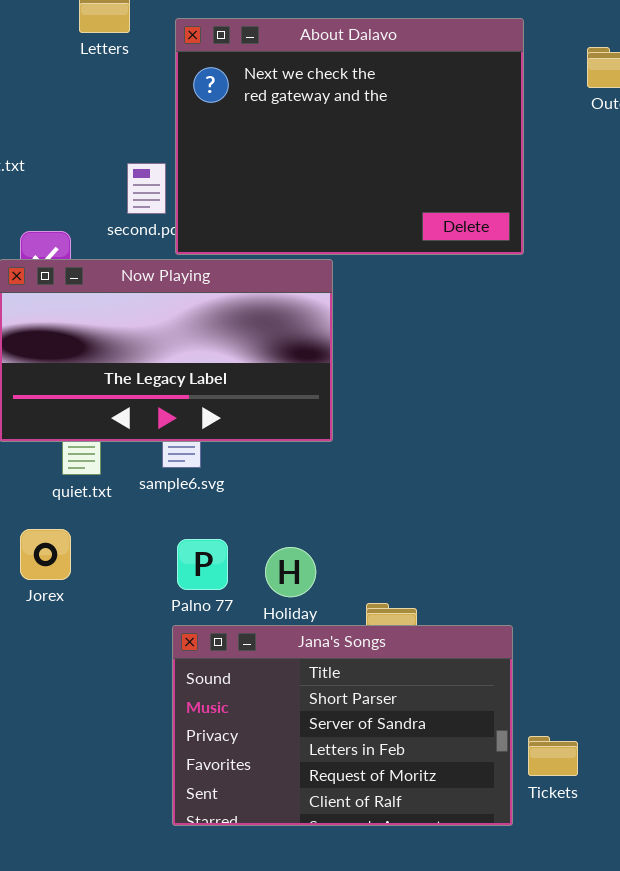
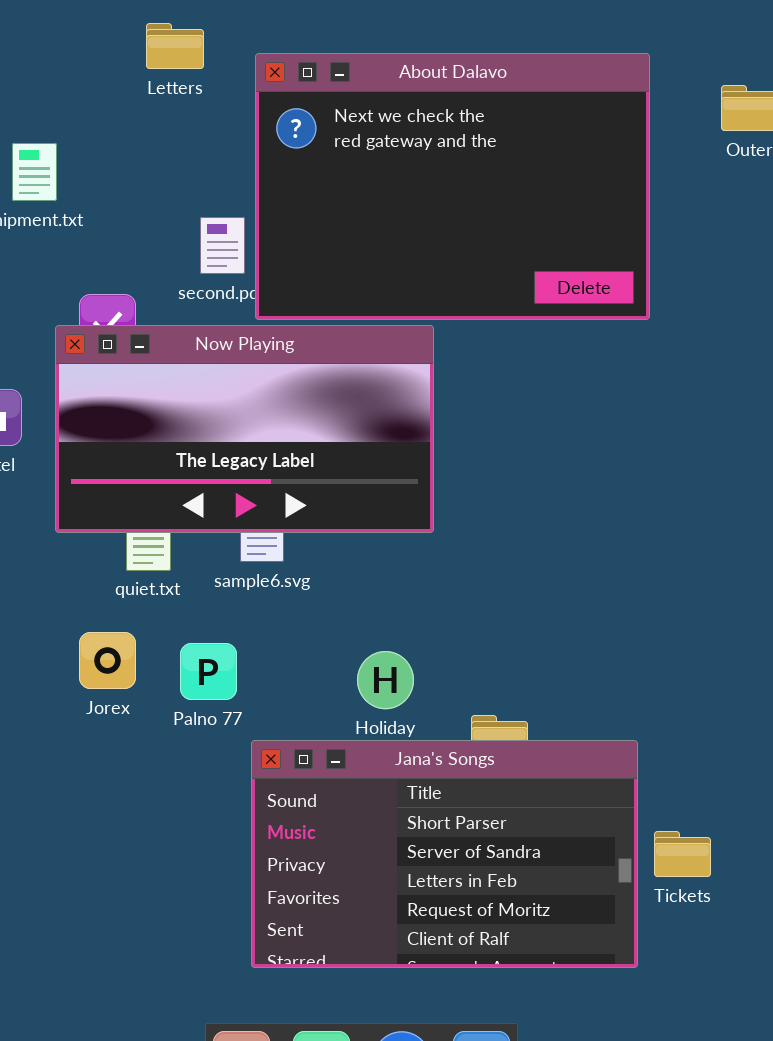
Palno 77: [177,539,228,590] -> [180,643,237,700], moved
Tickets: [528,736,578,776] -> [654,831,711,877], moved

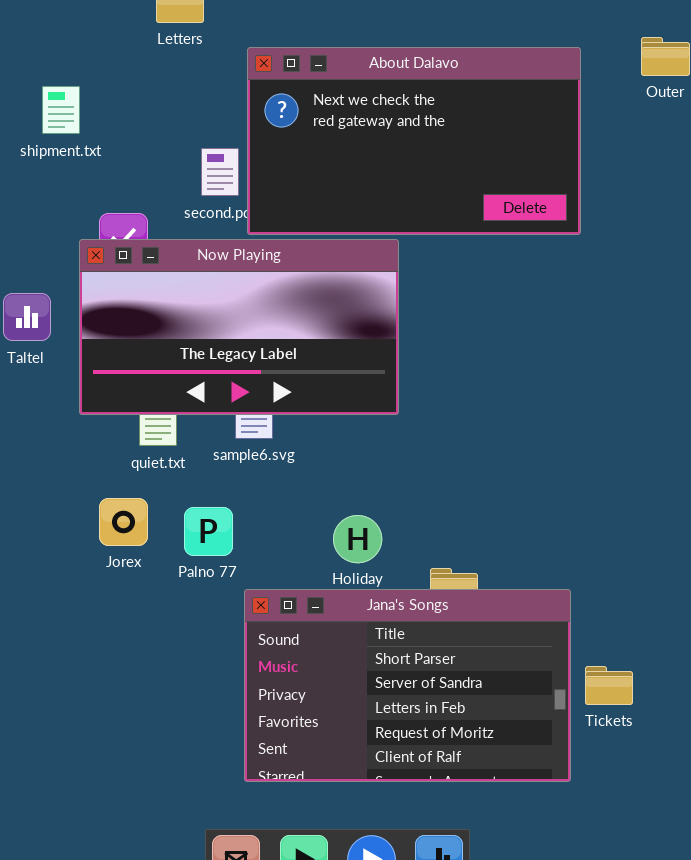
About Dalavo: [255,53,650,320] -> [247,47,581,235], resized

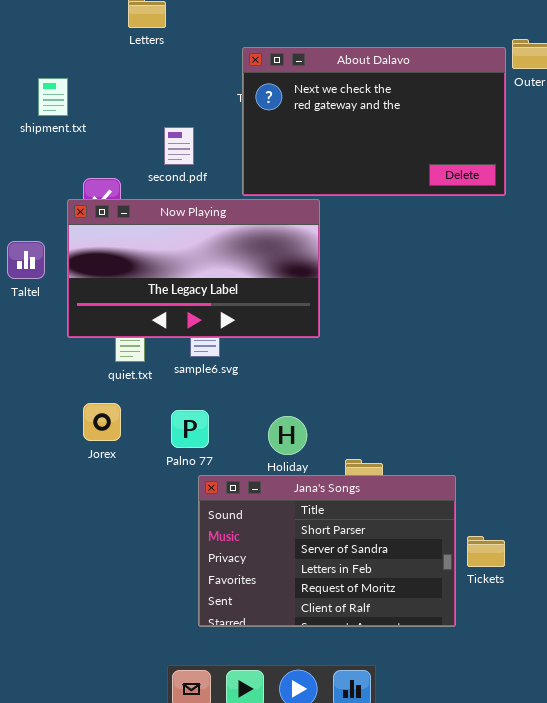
About Dalavo: [247,47,581,235] -> [242,47,506,196], moved
Palno 77: [184,507,233,556] -> [171,410,209,448], moved

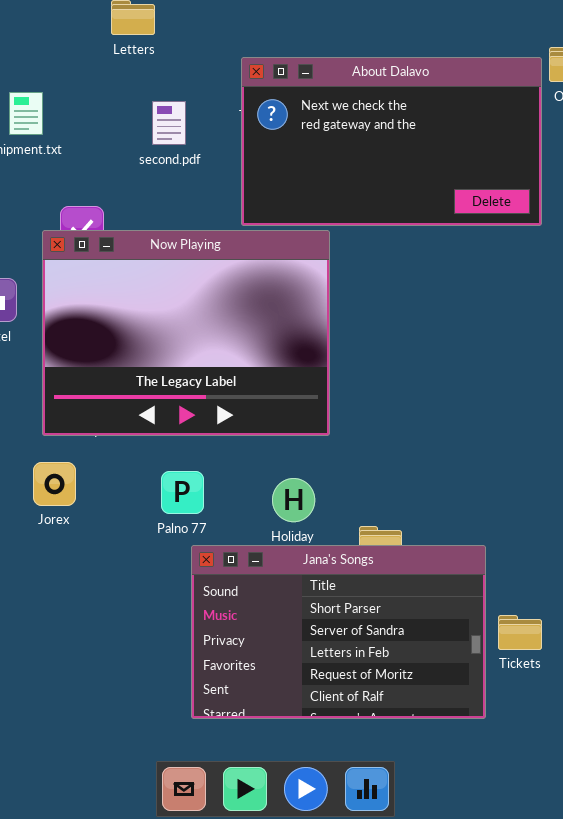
second.pdf: [164,127,194,165] -> [152,101,186,145], moved
Now Playing: [67,199,320,338] -> [42,230,330,436], resized
Jorex: [83,403,121,441] -> [33,462,76,506], moved

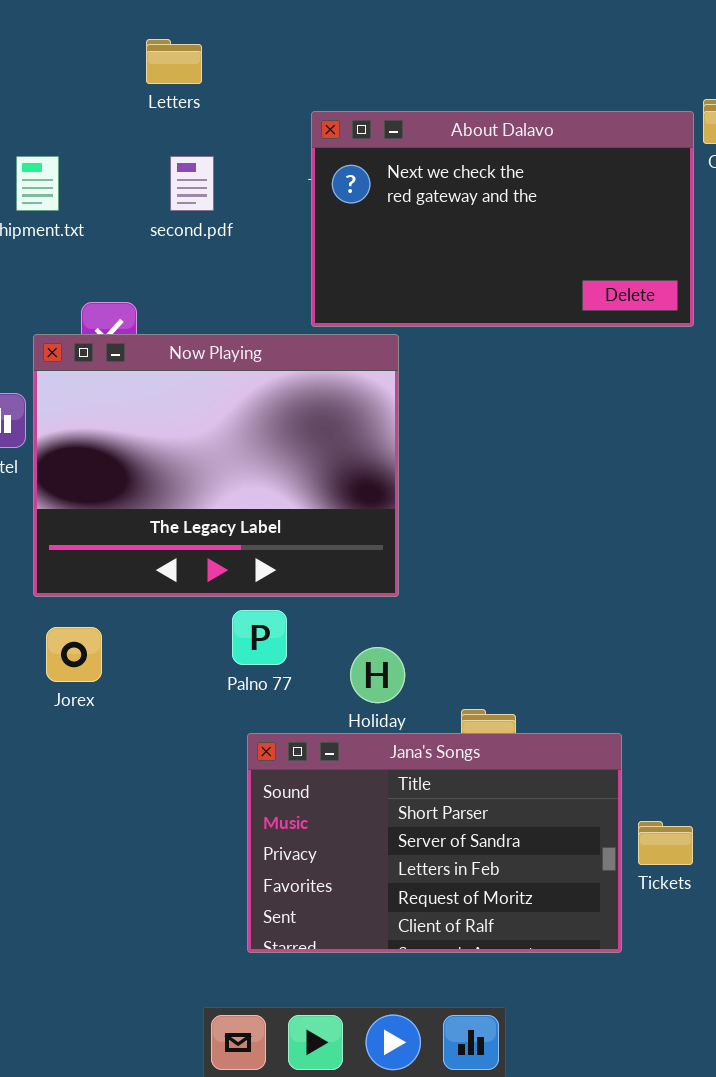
second.pdf: [152,101,186,145] -> [170,156,214,211], moved
Now Playing: [42,230,330,436] -> [33,334,399,597], moved
Palno 77: [161,471,204,514] -> [232,610,287,665], moved

